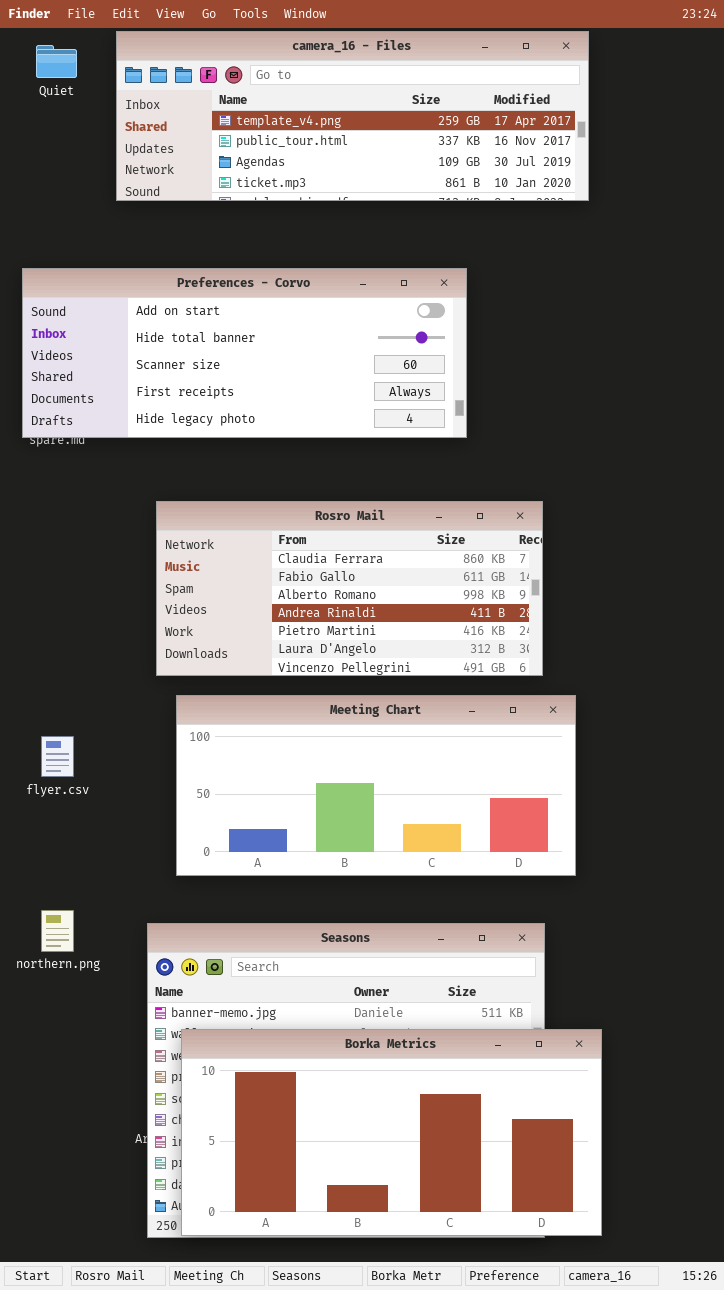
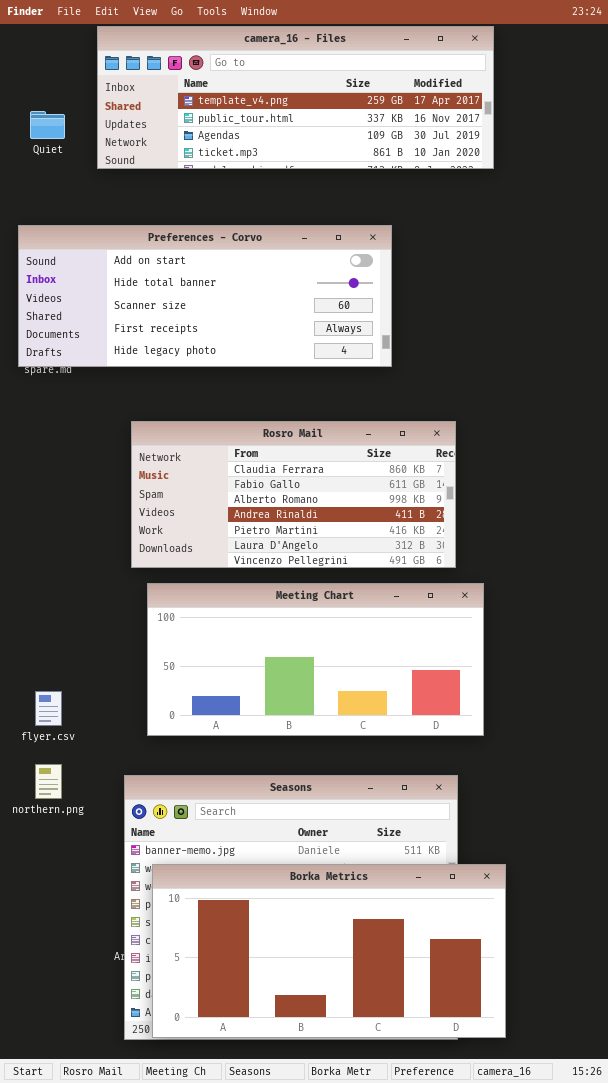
Quiet: [36,45,77,78] -> [30,111,65,139], moved
flyer.csv: [41,736,74,777] -> [35,691,62,726], moved

